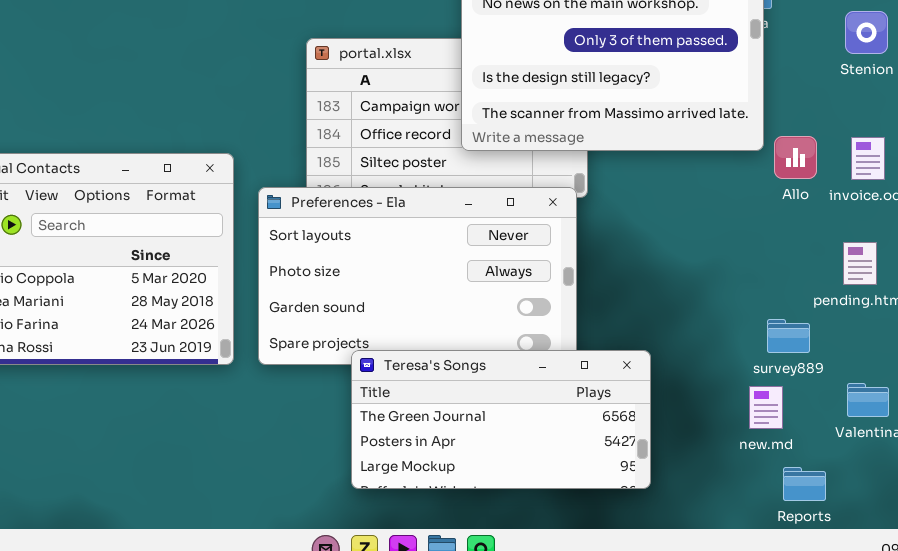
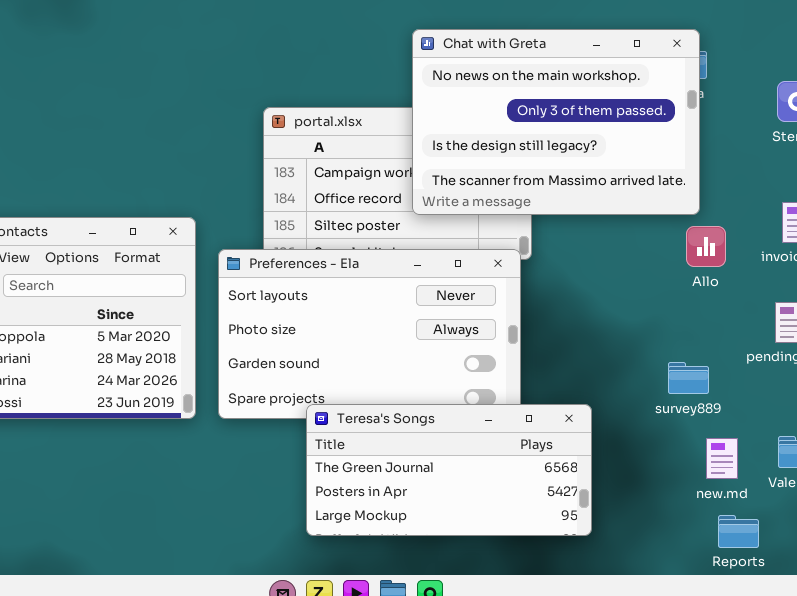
Allo: [774,136,817,179] -> [686,226,726,267], moved
survey889: [767,319,810,353] -> [668,362,709,394], moved
new.md: [749,386,783,429] -> [706,438,738,479], moved

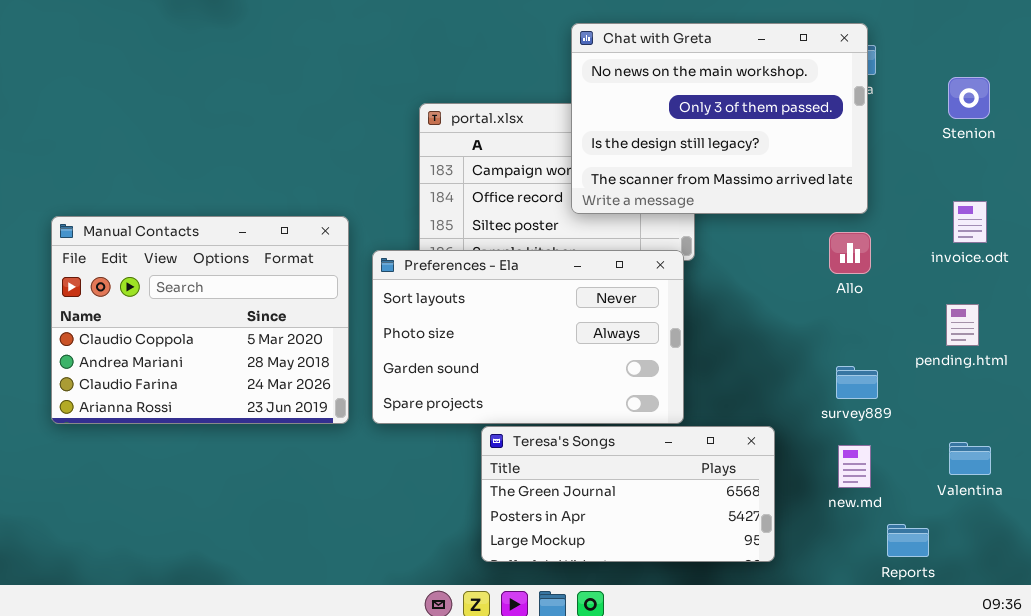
Allo: [686,226,726,267] -> [829,232,871,274], moved
Teresa's Songs: [306,404,592,536] -> [481,426,775,562], moved
new.md: [706,438,738,479] -> [838,445,871,488], moved

